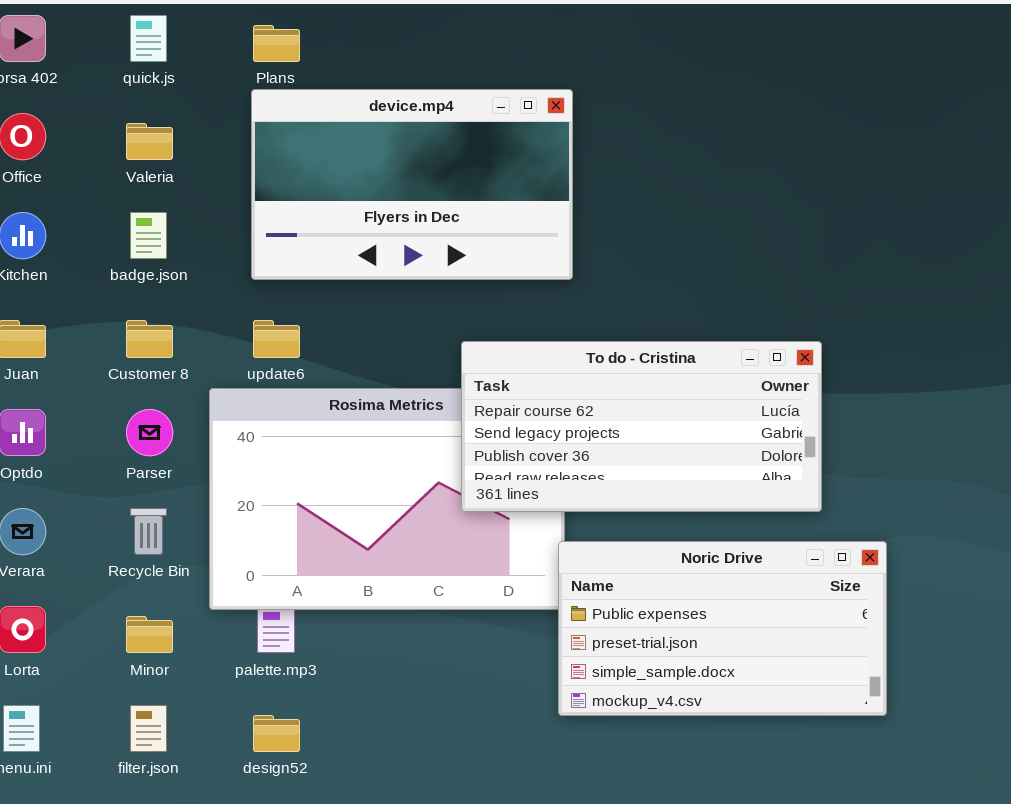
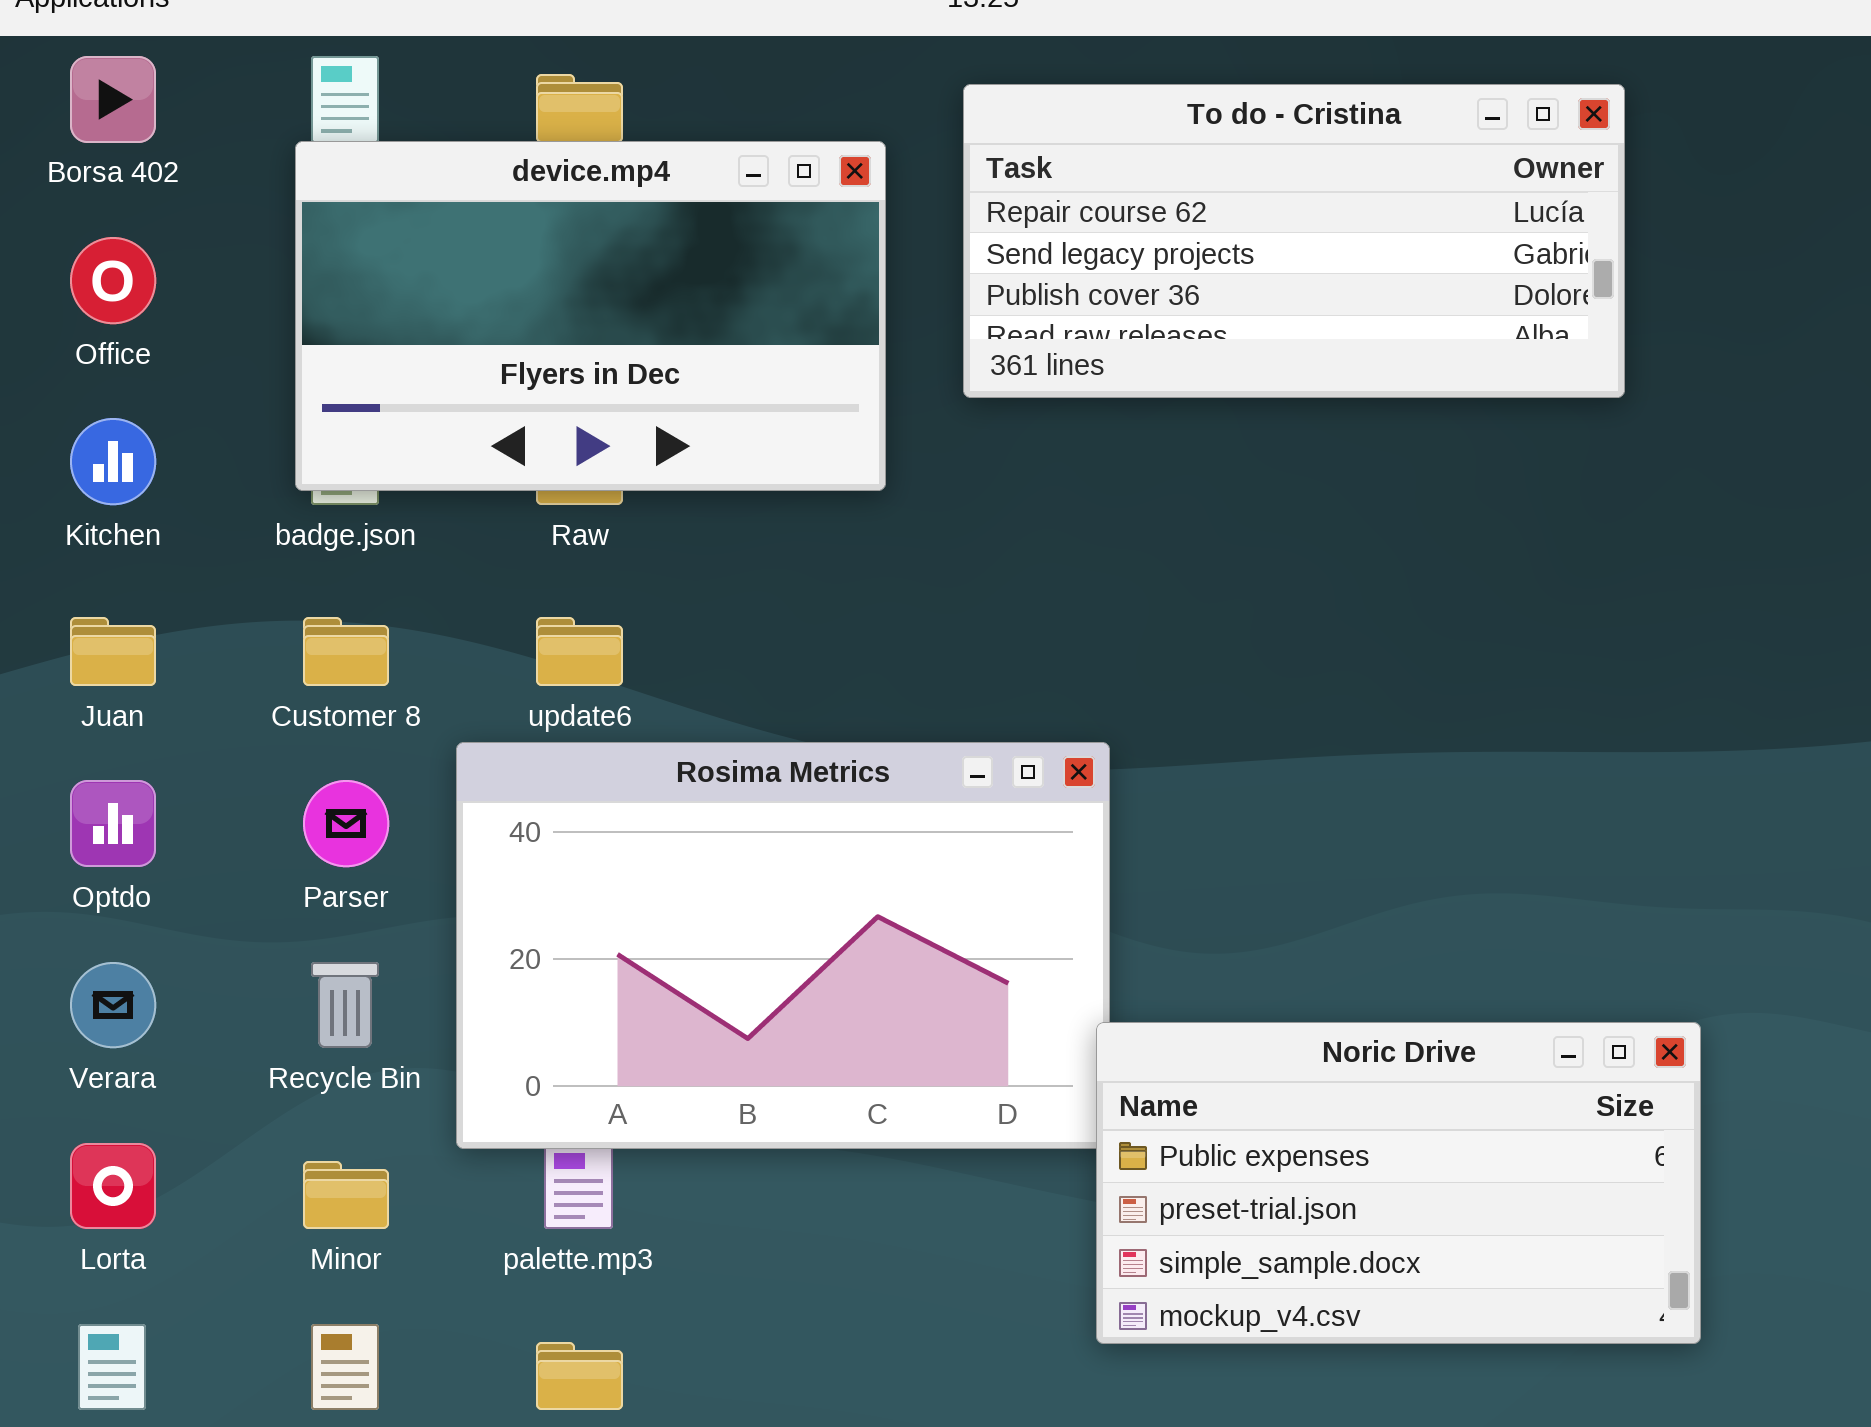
device.mp4: [251,89,573,280] -> [295,141,886,491], moved
To do - Cristina: [461,341,822,512] -> [963,84,1625,398], moved

